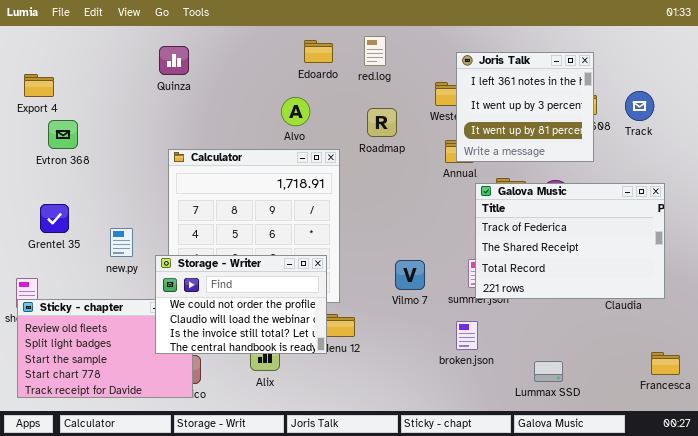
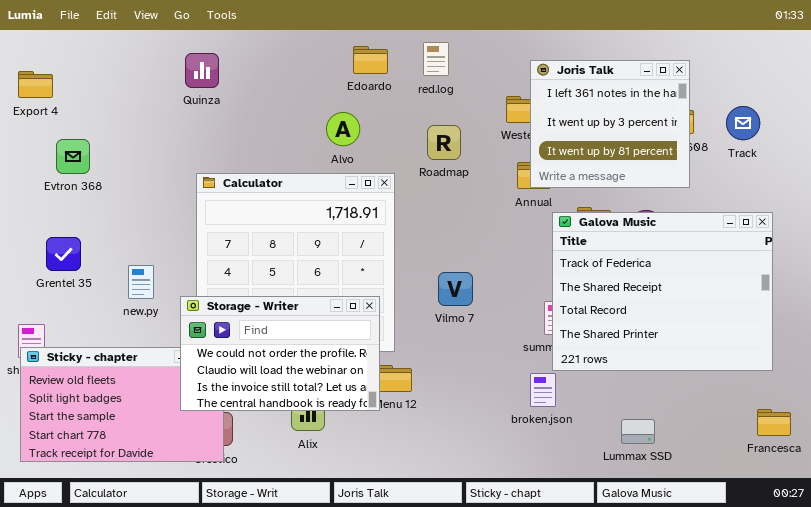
Export 4: [24,74,54,97] -> [18,71,53,98], moved
Galova Music: [475,183,665,299] -> [552,212,773,371], resized
Vilmo 7: [395,260,425,290] -> [438,272,473,306], moved

